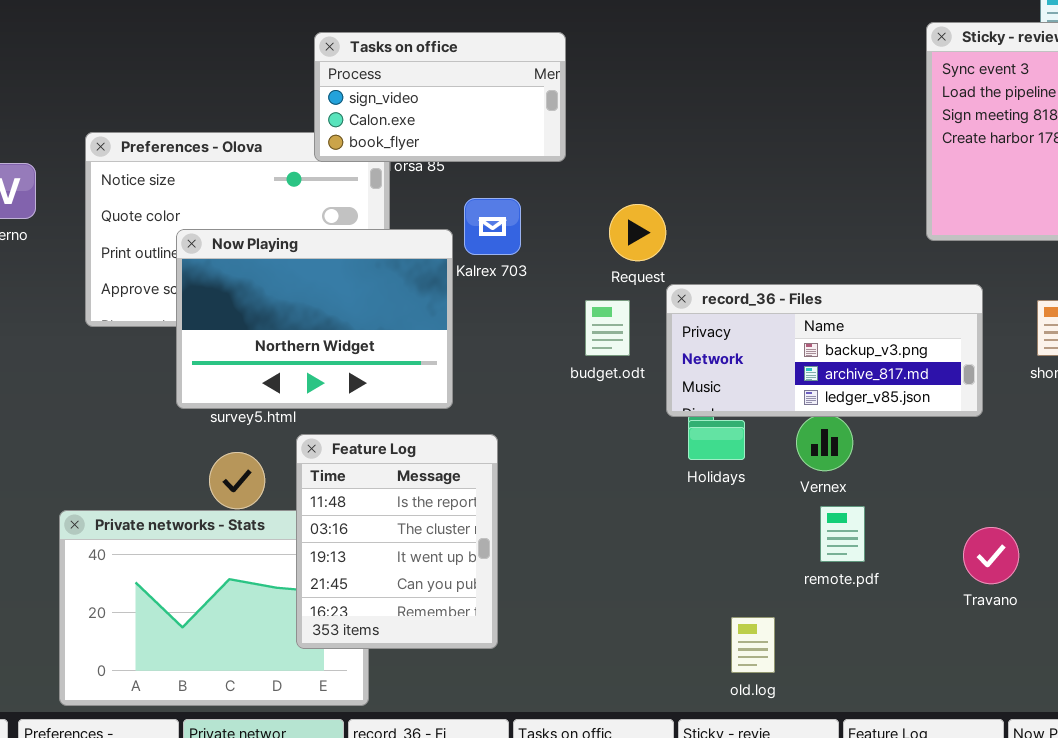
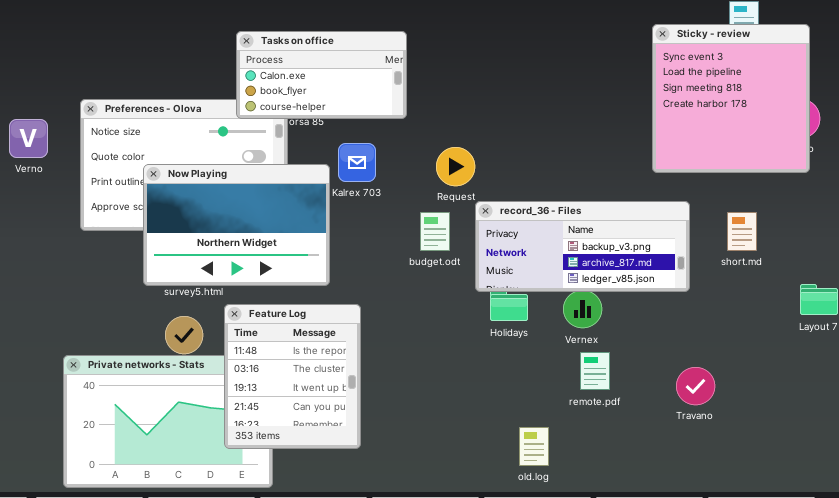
Tasks on office: [314,32,566,162] -> [236,31,407,119], scrolled down 1 row

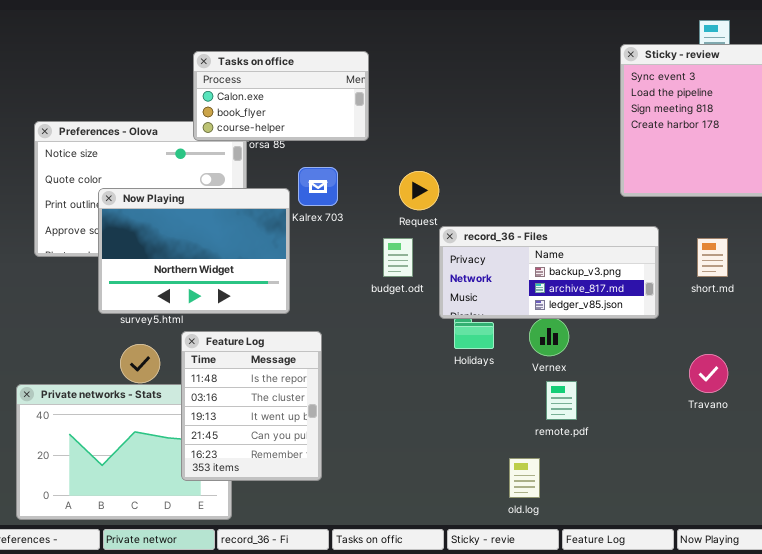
Travano: [676,367,715,405] -> [689,354,728,393], moved
old.log: [519,427,549,466] -> [509,458,540,498], moved

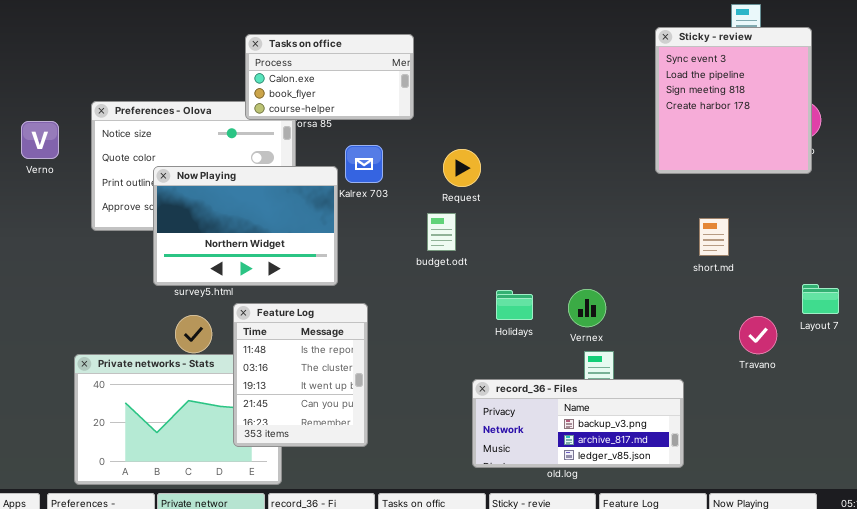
record_36 - Files: [439,226,659,319] -> [472,379,684,468], moved
short.md: [697,238,728,277] -> [699,218,729,256], moved
Travano: [689,354,728,393] -> [739,316,777,354], moved

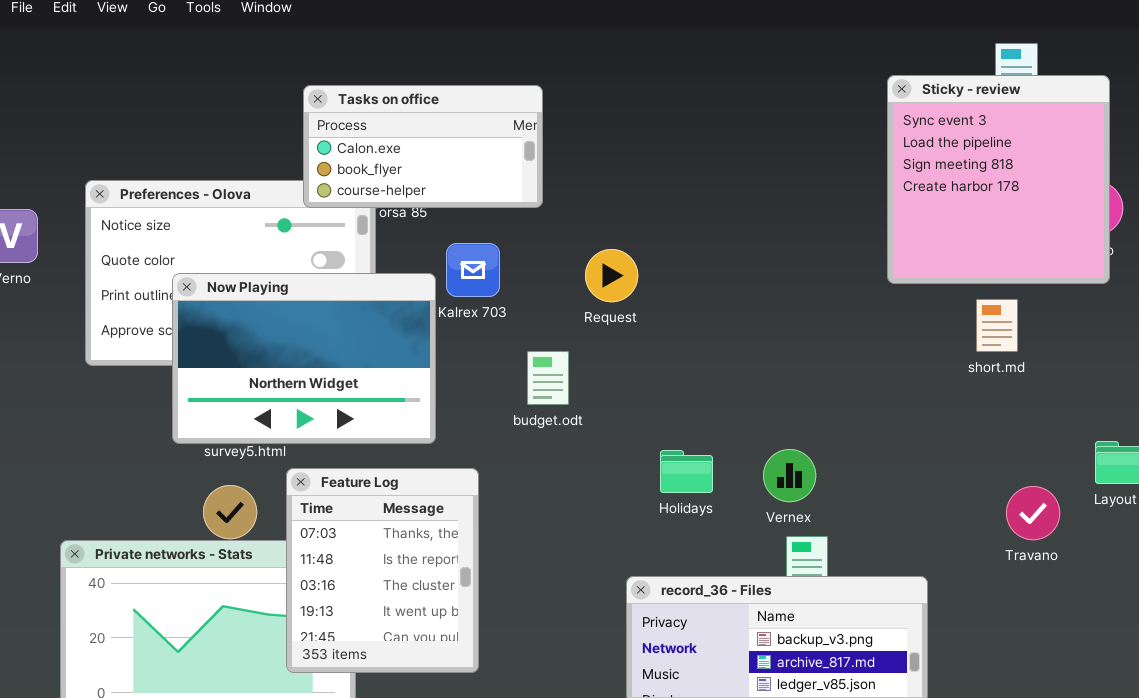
budget.odt: [427,213,456,251] -> [527,351,569,405], moved
short.md: [699,218,729,256] -> [976,299,1018,352], moved
Feature Log: [233,303,368,447] -> [286,468,479,673], scrolled up 1 row

